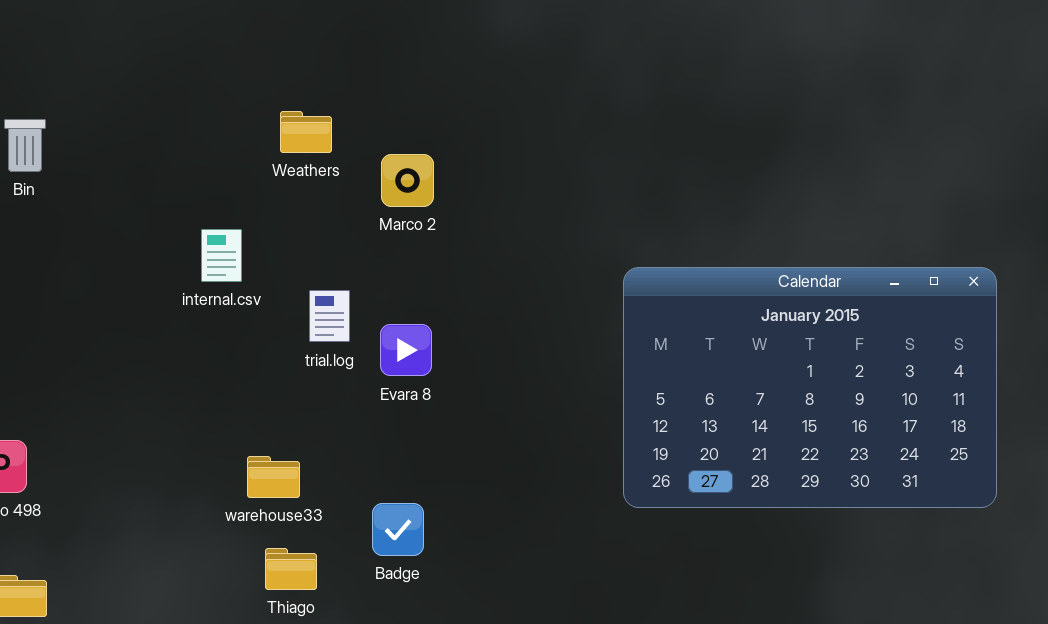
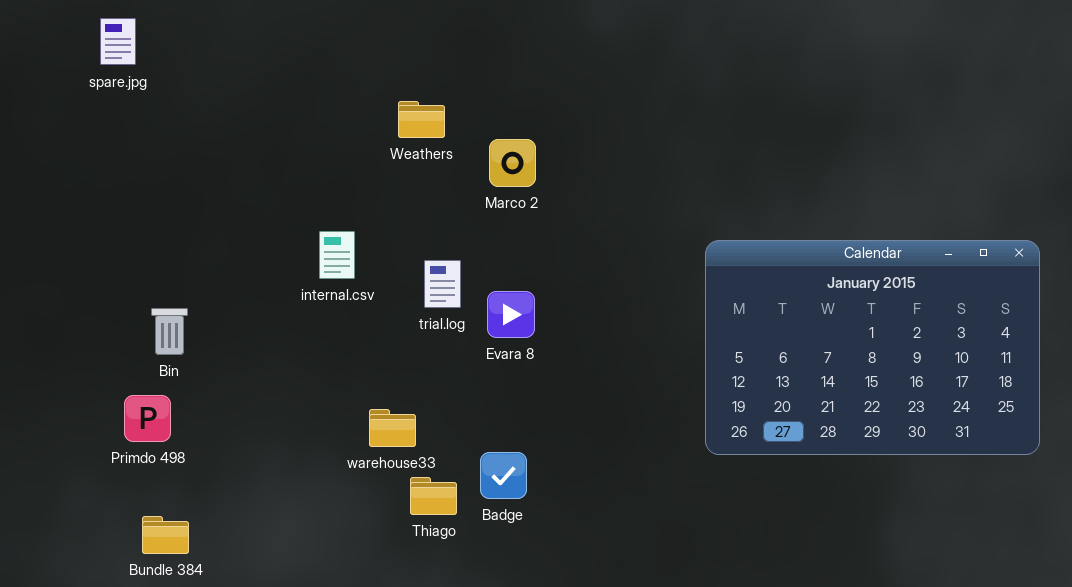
Bin: [4,119,46,172] -> [151,308,188,355], moved
internal.csv: [201,229,242,282] -> [319,231,355,279], moved
Thiago: [265,548,317,590] -> [410,477,457,515], moved

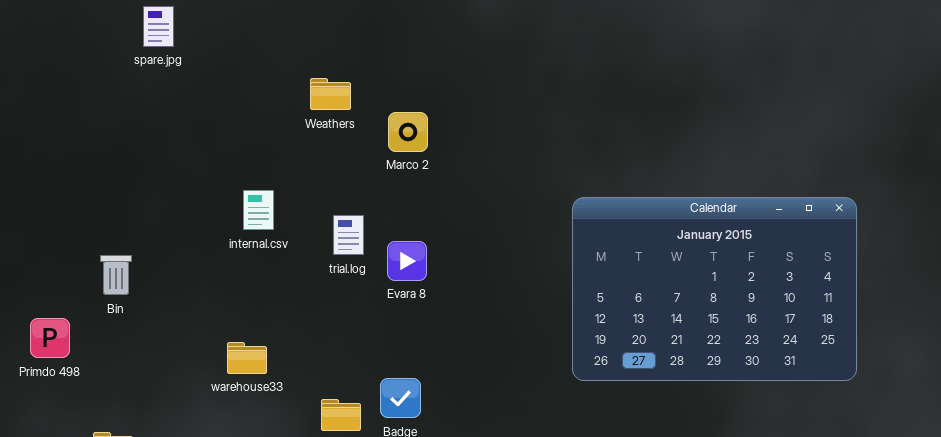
spare.jpg: [100,18,136,65] -> [143,6,174,47], moved
Primdo 498: [124,395,171,442] -> [30,318,70,358], moved
warehouse33: [369,409,416,447] -> [227,342,267,374], moved

